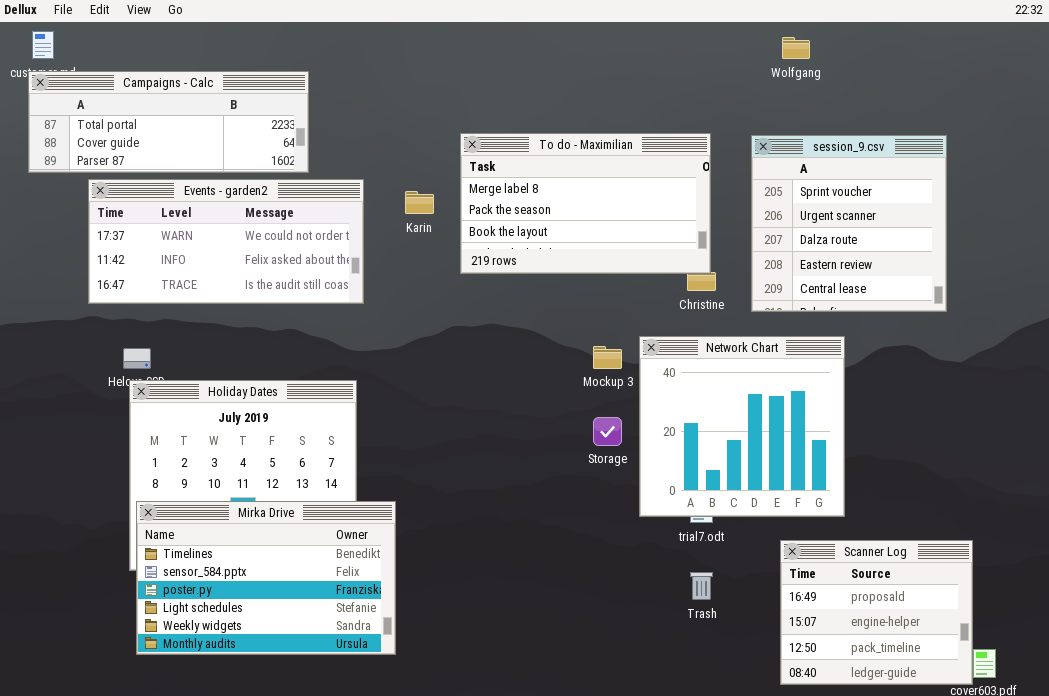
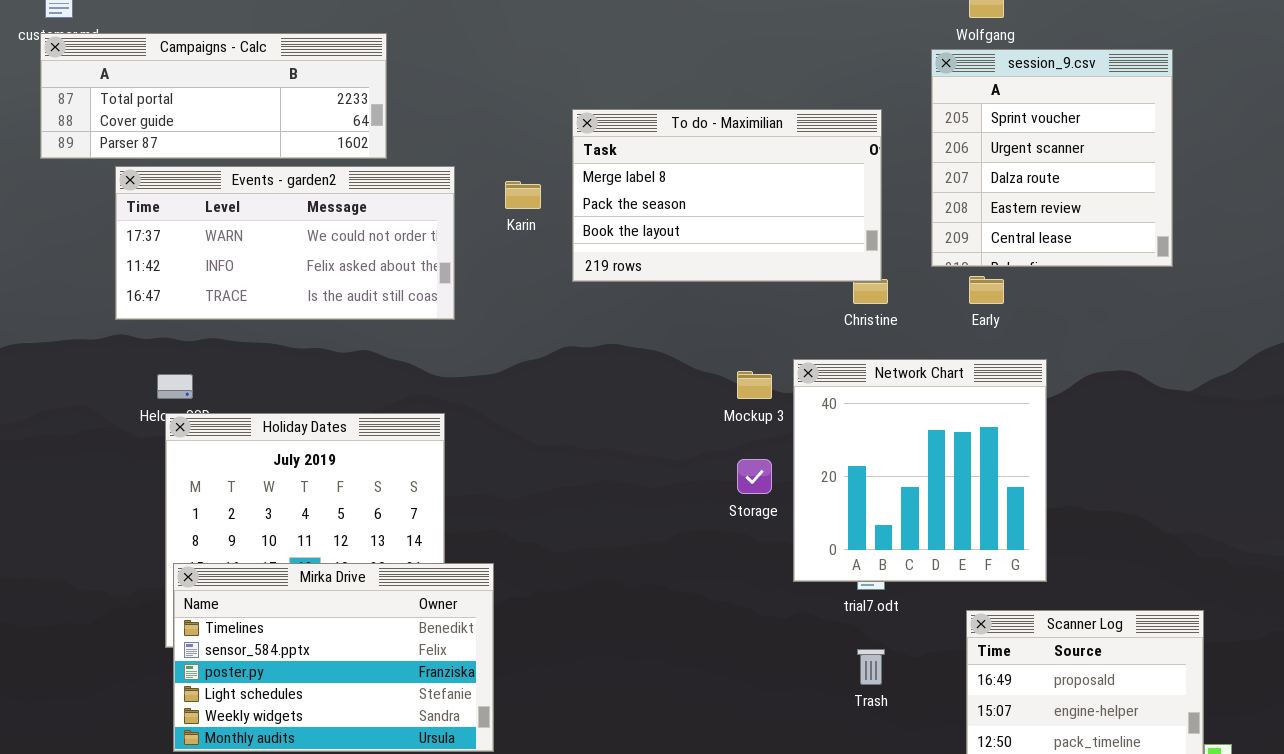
session_9.csv: [751,135,947,312] -> [931,49,1173,267], moved

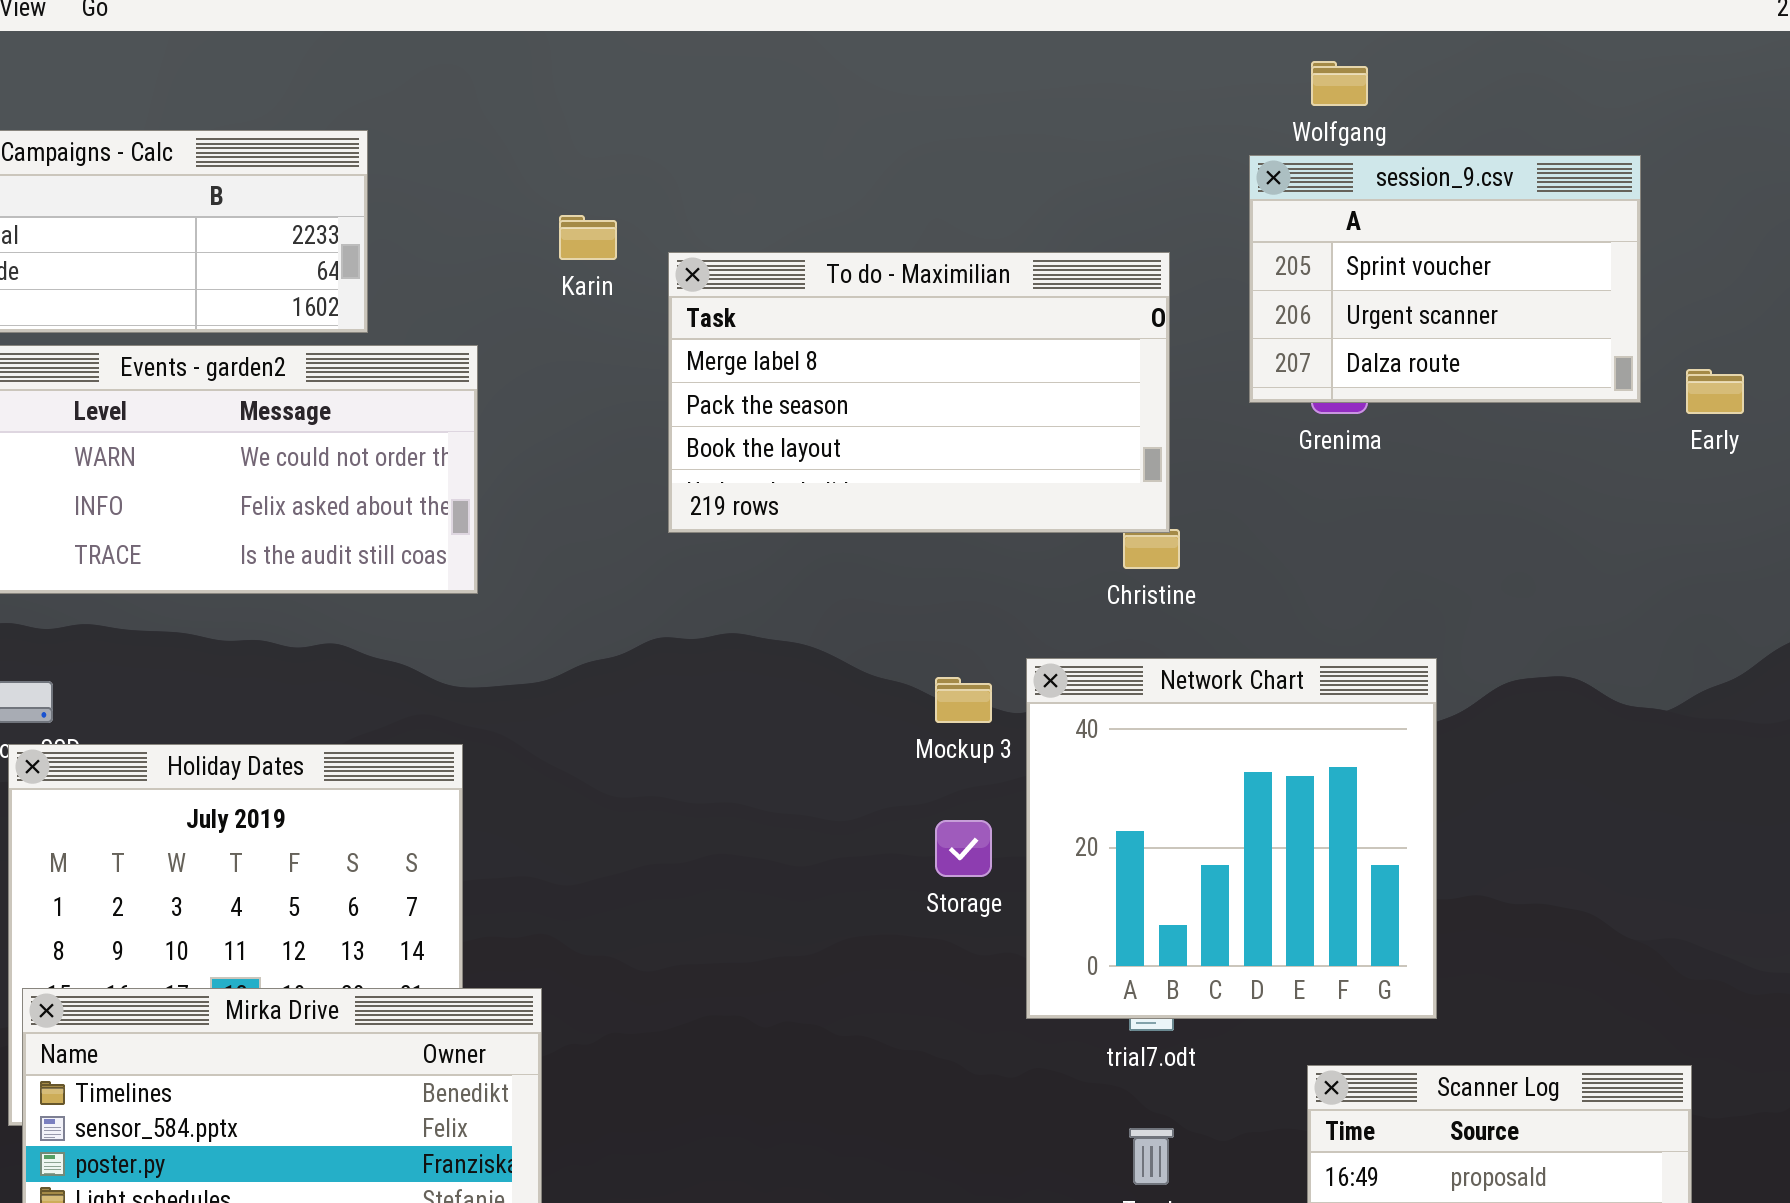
session_9.csv: [931,49,1173,267] -> [1249,155,1641,403], resized
Karin: [505,181,541,209] -> [559,215,617,260], moved
Early: [969,276,1004,304] -> [1686,369,1744,414], moved

